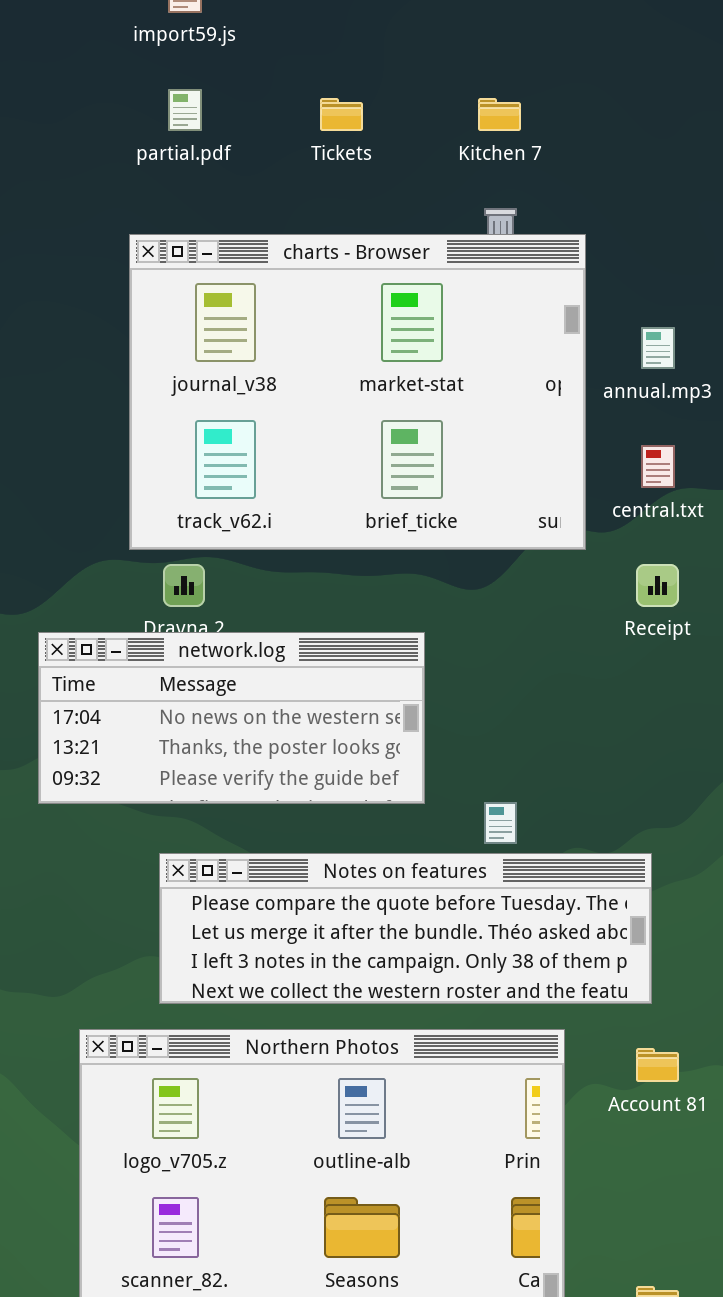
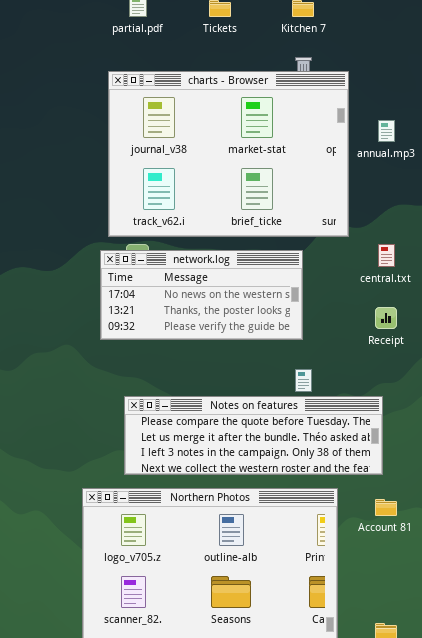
central.txt: [641,445,675,488] -> [378,244,395,267], moved
Receipt: [636,564,679,607] -> [375,307,397,329], moved
network.log: [38,632,425,804] -> [100,250,303,340], moved

